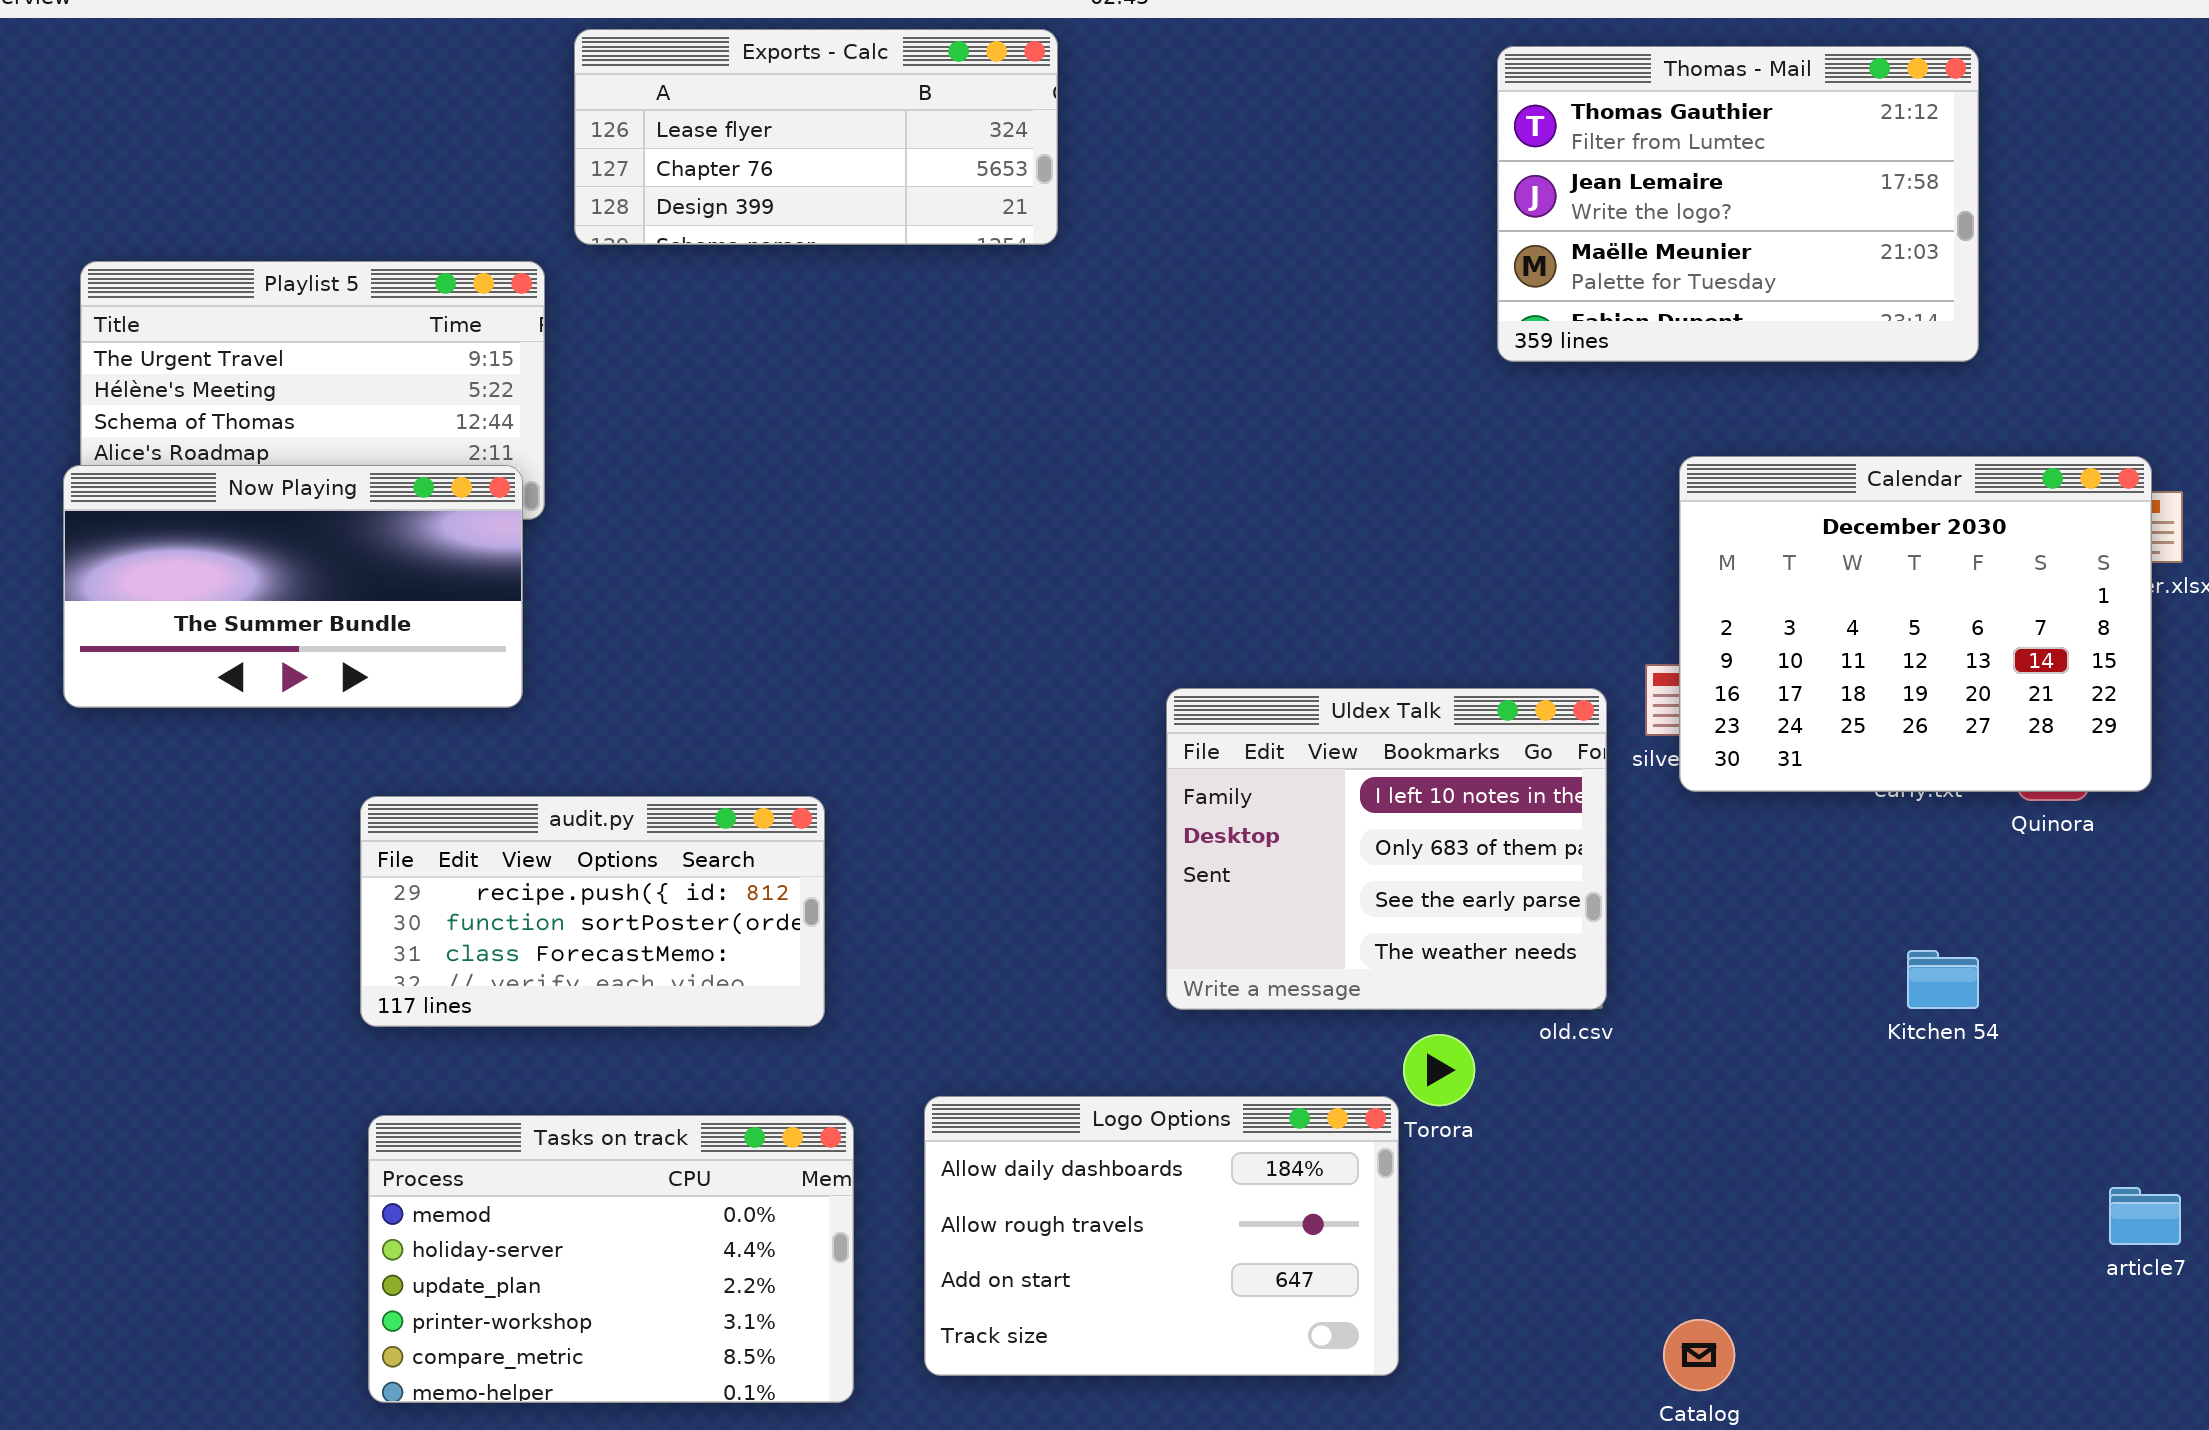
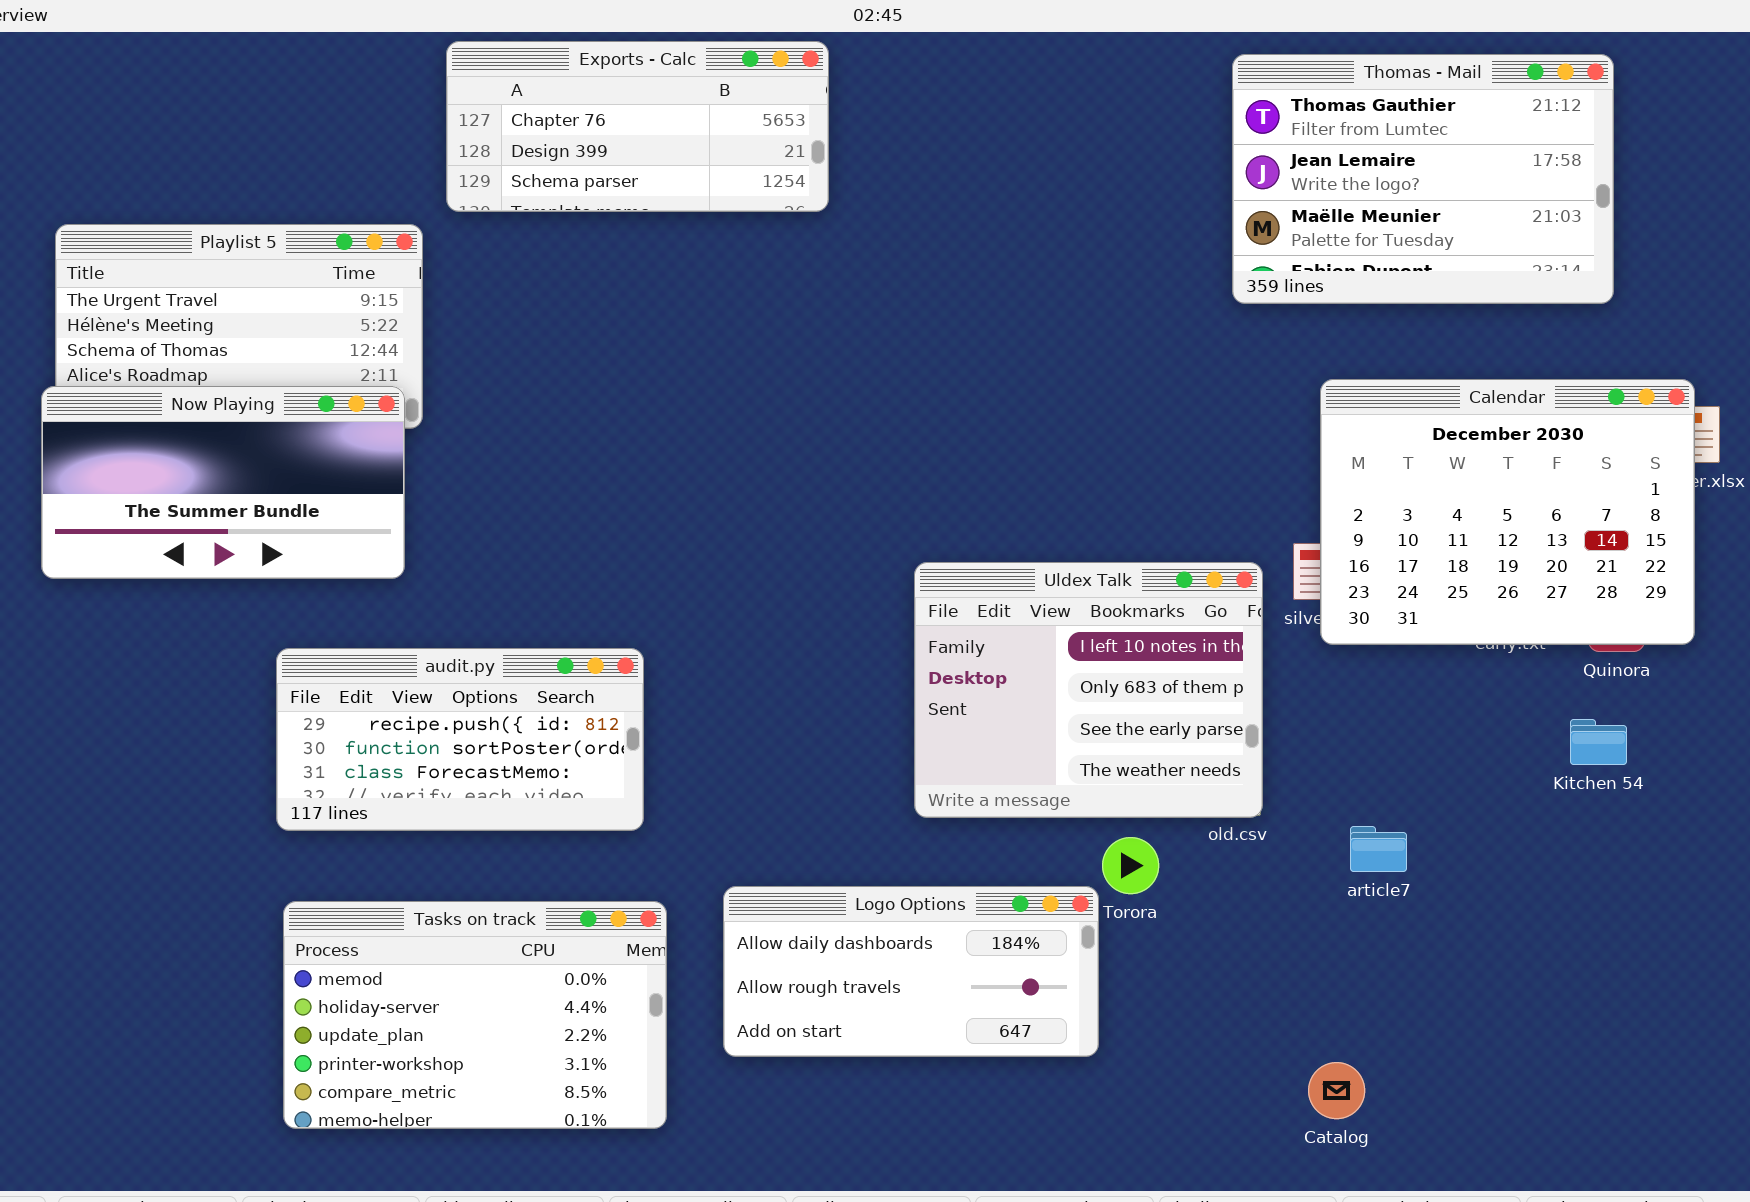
Exports - Calc: [574,29,1058,245] -> [446,41,829,212], scrolled down 1 row
Thomas - Mail: [1497,46,1979,362] -> [1232,54,1614,304], moved
Kitchen 54: [1907,950,1979,1009] -> [1570,719,1627,765], moved
Logo Options: [924,1096,1399,1376] -> [723,886,1099,1057], resized
article7: [2109,1187,2181,1245] -> [1350,826,1407,872], moved

